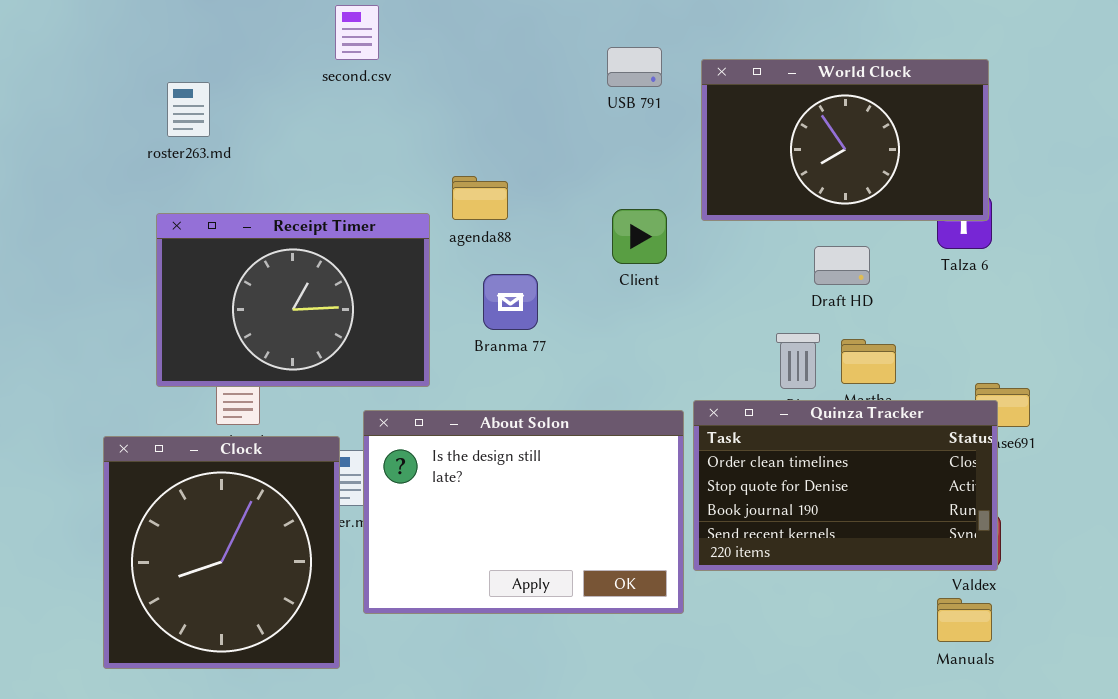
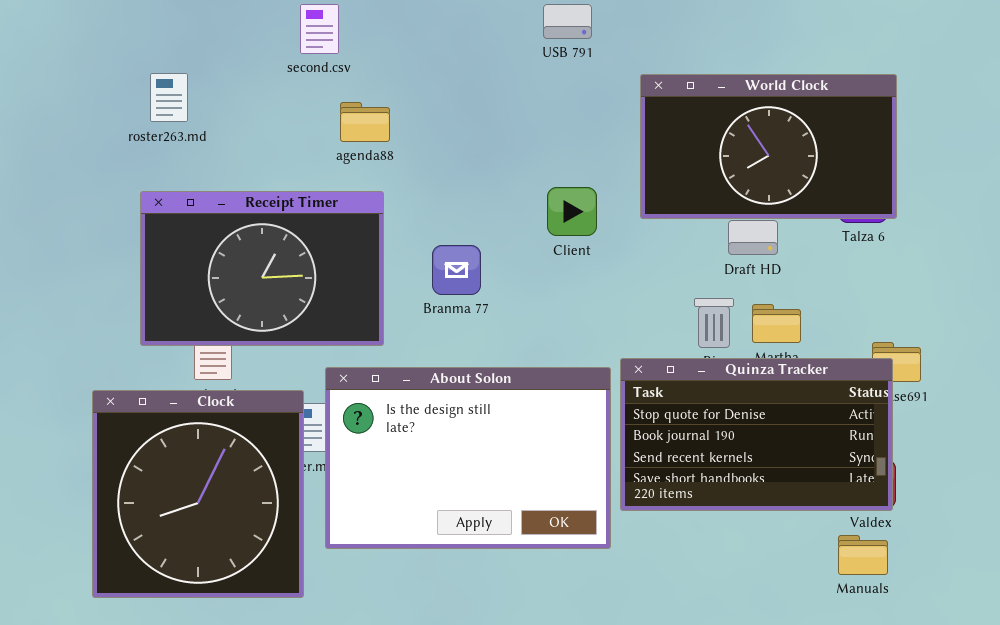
USB 791: [607,47,662,87] -> [543,4,592,39], moved
World Clock: [701,59,989,221] -> [640,74,897,219], moved
agenda88: [452,176,508,220] -> [340,102,390,142], moved
Quinza Tracker: [693,400,998,571] -> [620,358,893,511], scrolled down 1 row

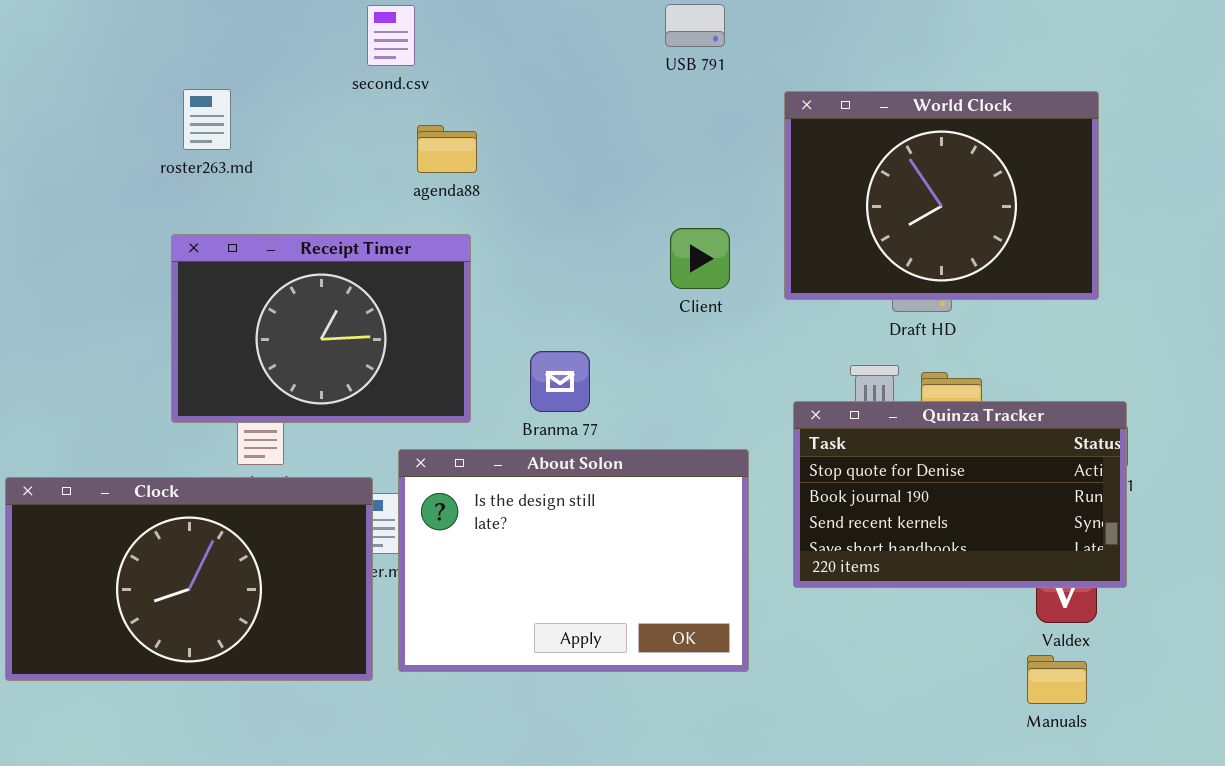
World Clock: [640,74,897,219] -> [784,91,1099,300], resized
Branma 77: [432,245,481,295] -> [530,351,590,412], moved
Quinza Tracker: [620,358,893,511] -> [793,401,1127,588], moved
Clock: [92,390,304,598] -> [5,477,373,681], resized

